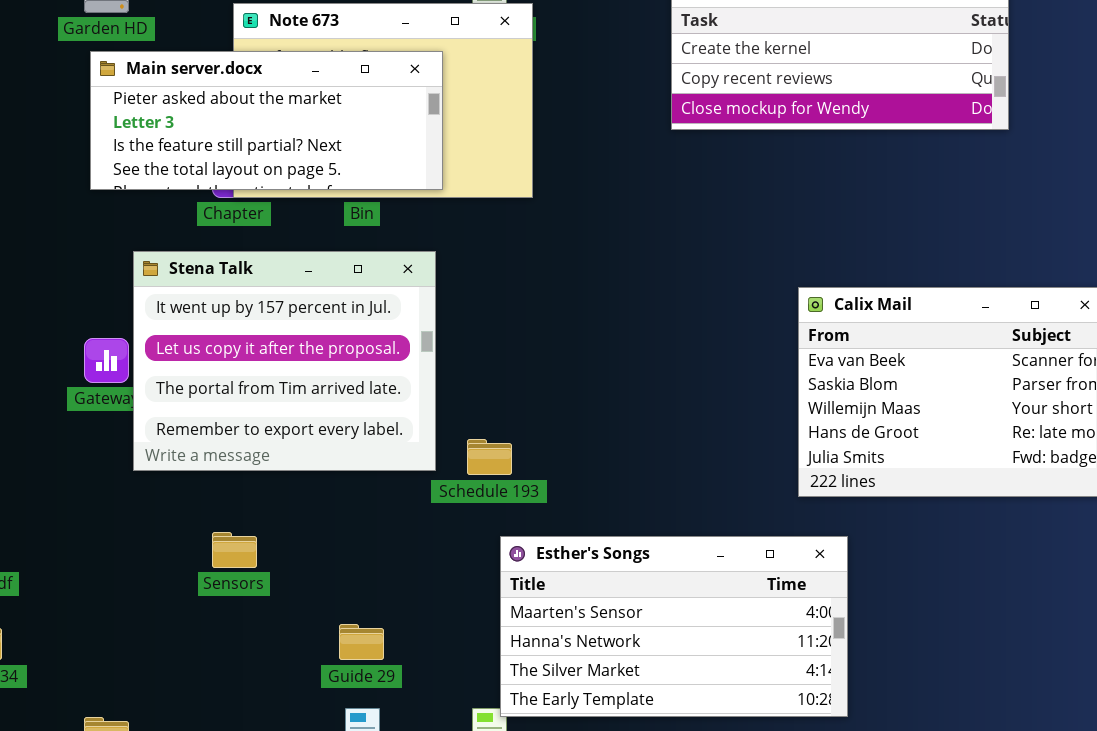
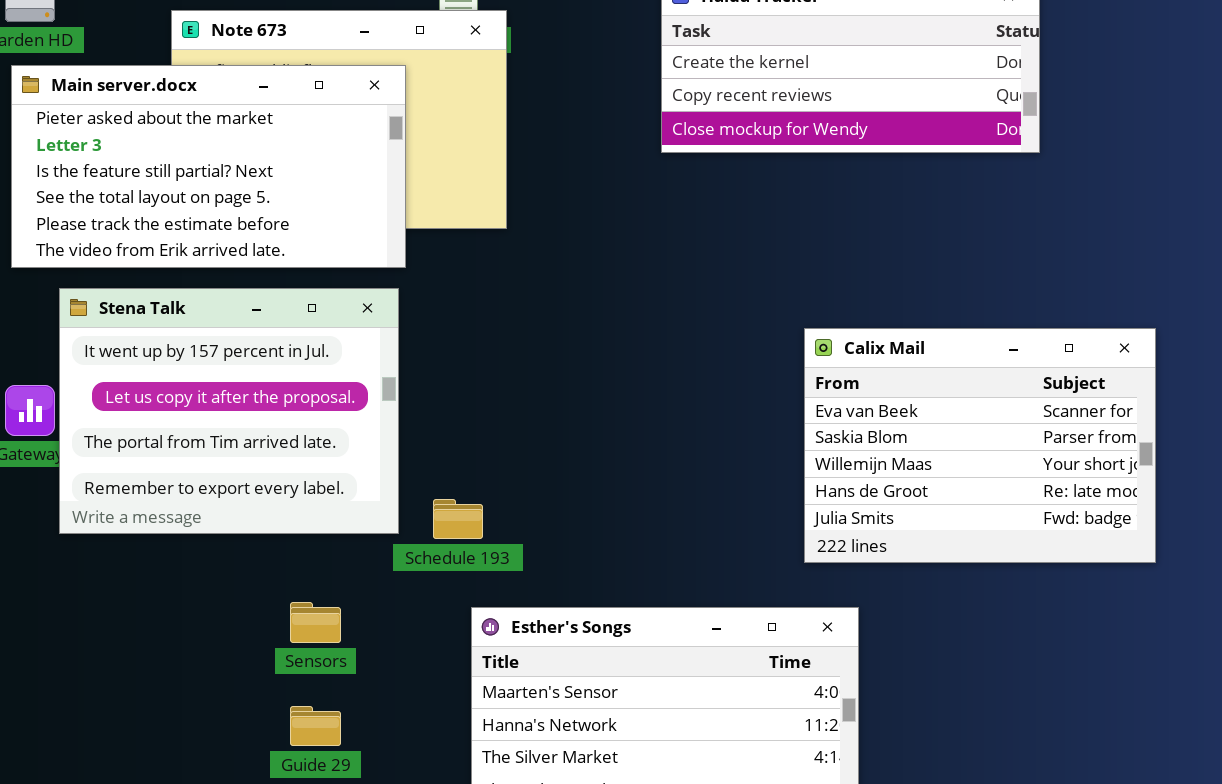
Main server.docx: [90,51,443,190] -> [11,65,406,268], resized
Sensors: [212,532,257,568] -> [290,602,341,643], moved

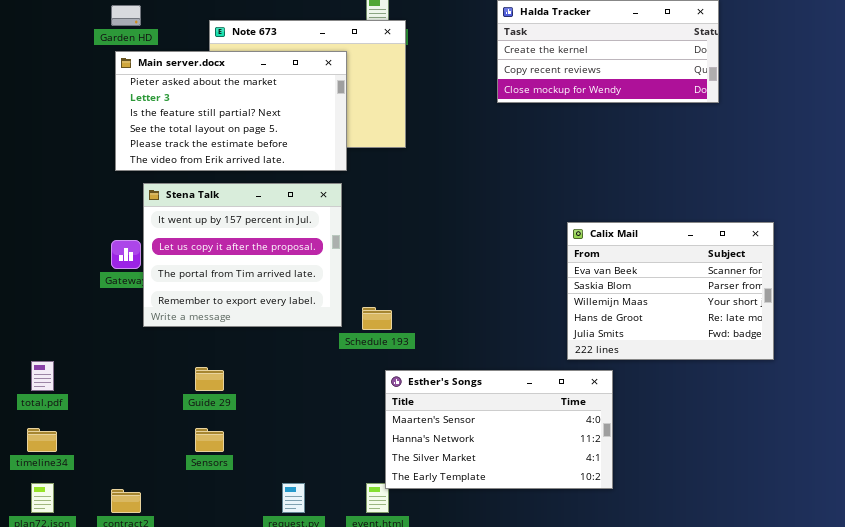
Calix Mail: [804,328,1156,563] -> [567,222,774,360], moved
Sensors: [290,602,341,643] -> [195,428,224,452], moved
Guide 29: [290,706,341,746] -> [195,367,224,391], moved

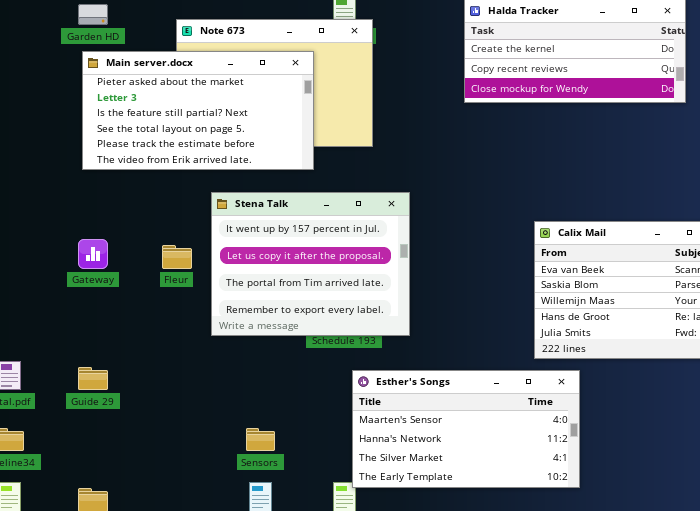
Stena Talk: [143,183,342,327] -> [211,192,410,336], moved
Guide 29: [195,367,224,391] -> [78,367,108,390], moved
Sensors: [195,428,224,452] -> [246,428,275,451], moved

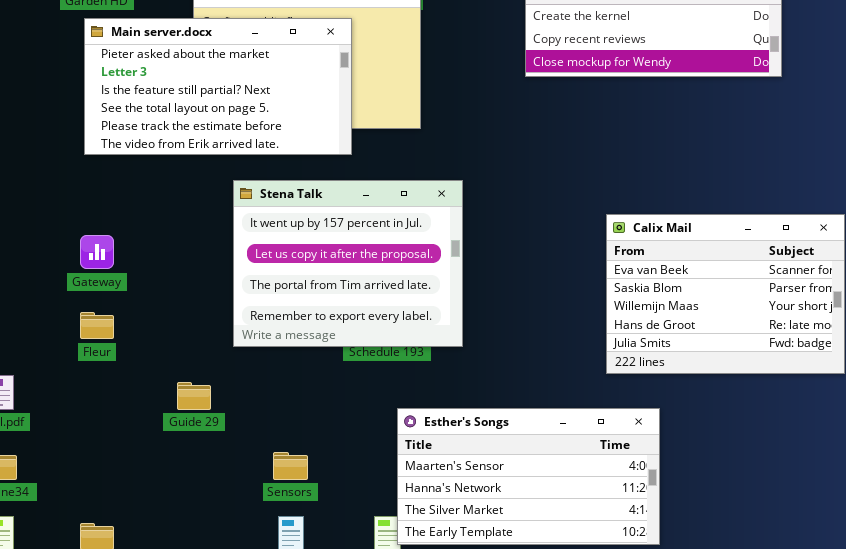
Fleur: [162,245,192,269] -> [80,312,114,339], moved
Guide 29: [78,367,108,390] -> [177,382,211,410], moved
Esther's Songs: [352,370,580,488] -> [397,408,660,545], moved

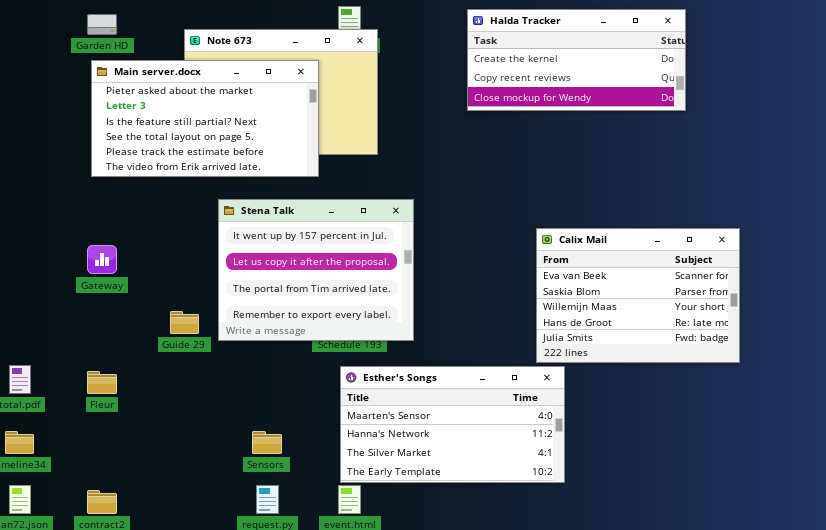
Fleur: [80,312,114,339] -> [87,371,117,394], moved
Guide 29: [177,382,211,410] -> [170,311,199,334], moved
Esther's Songs: [397,408,660,545] -> [340,366,565,483], moved

